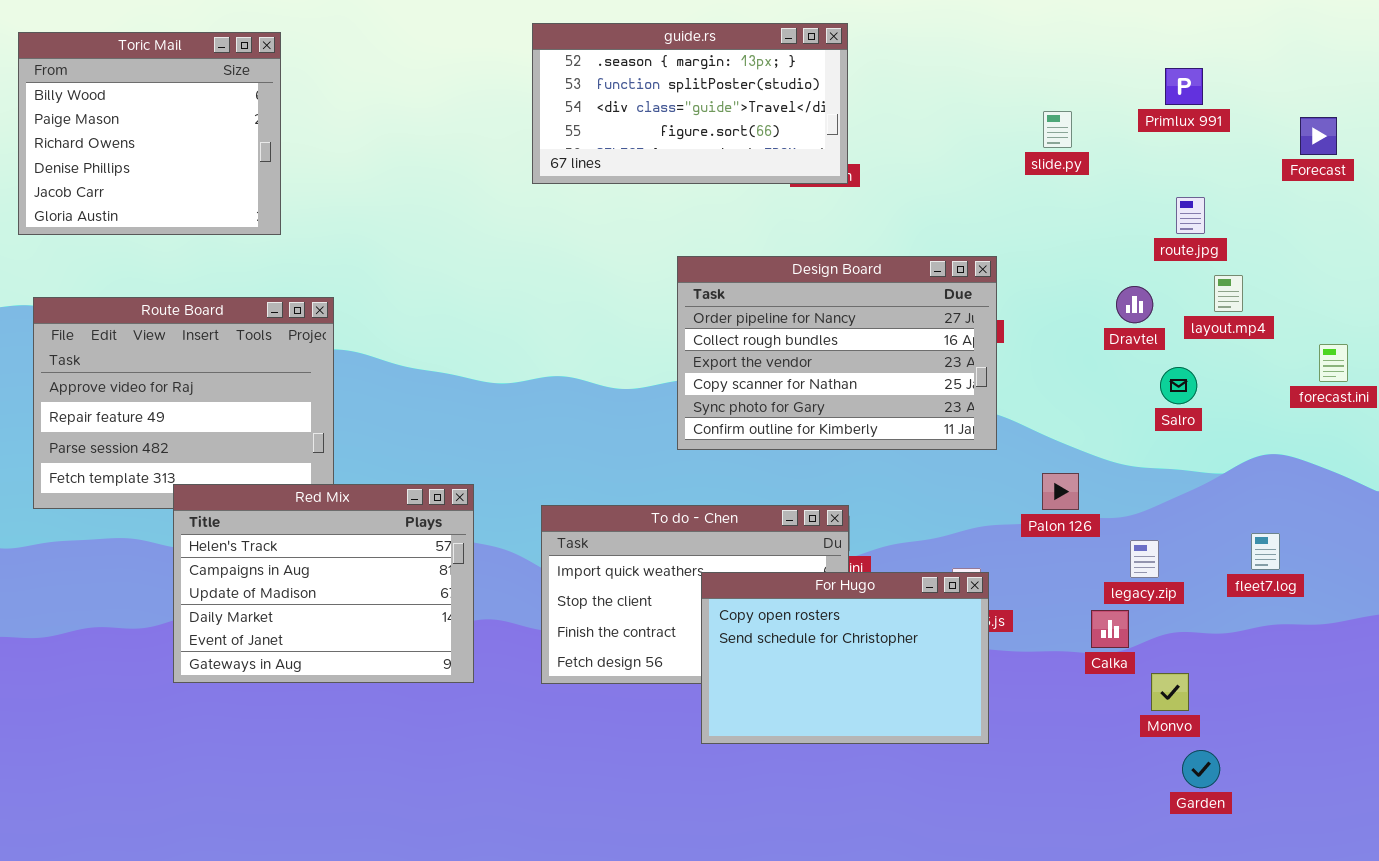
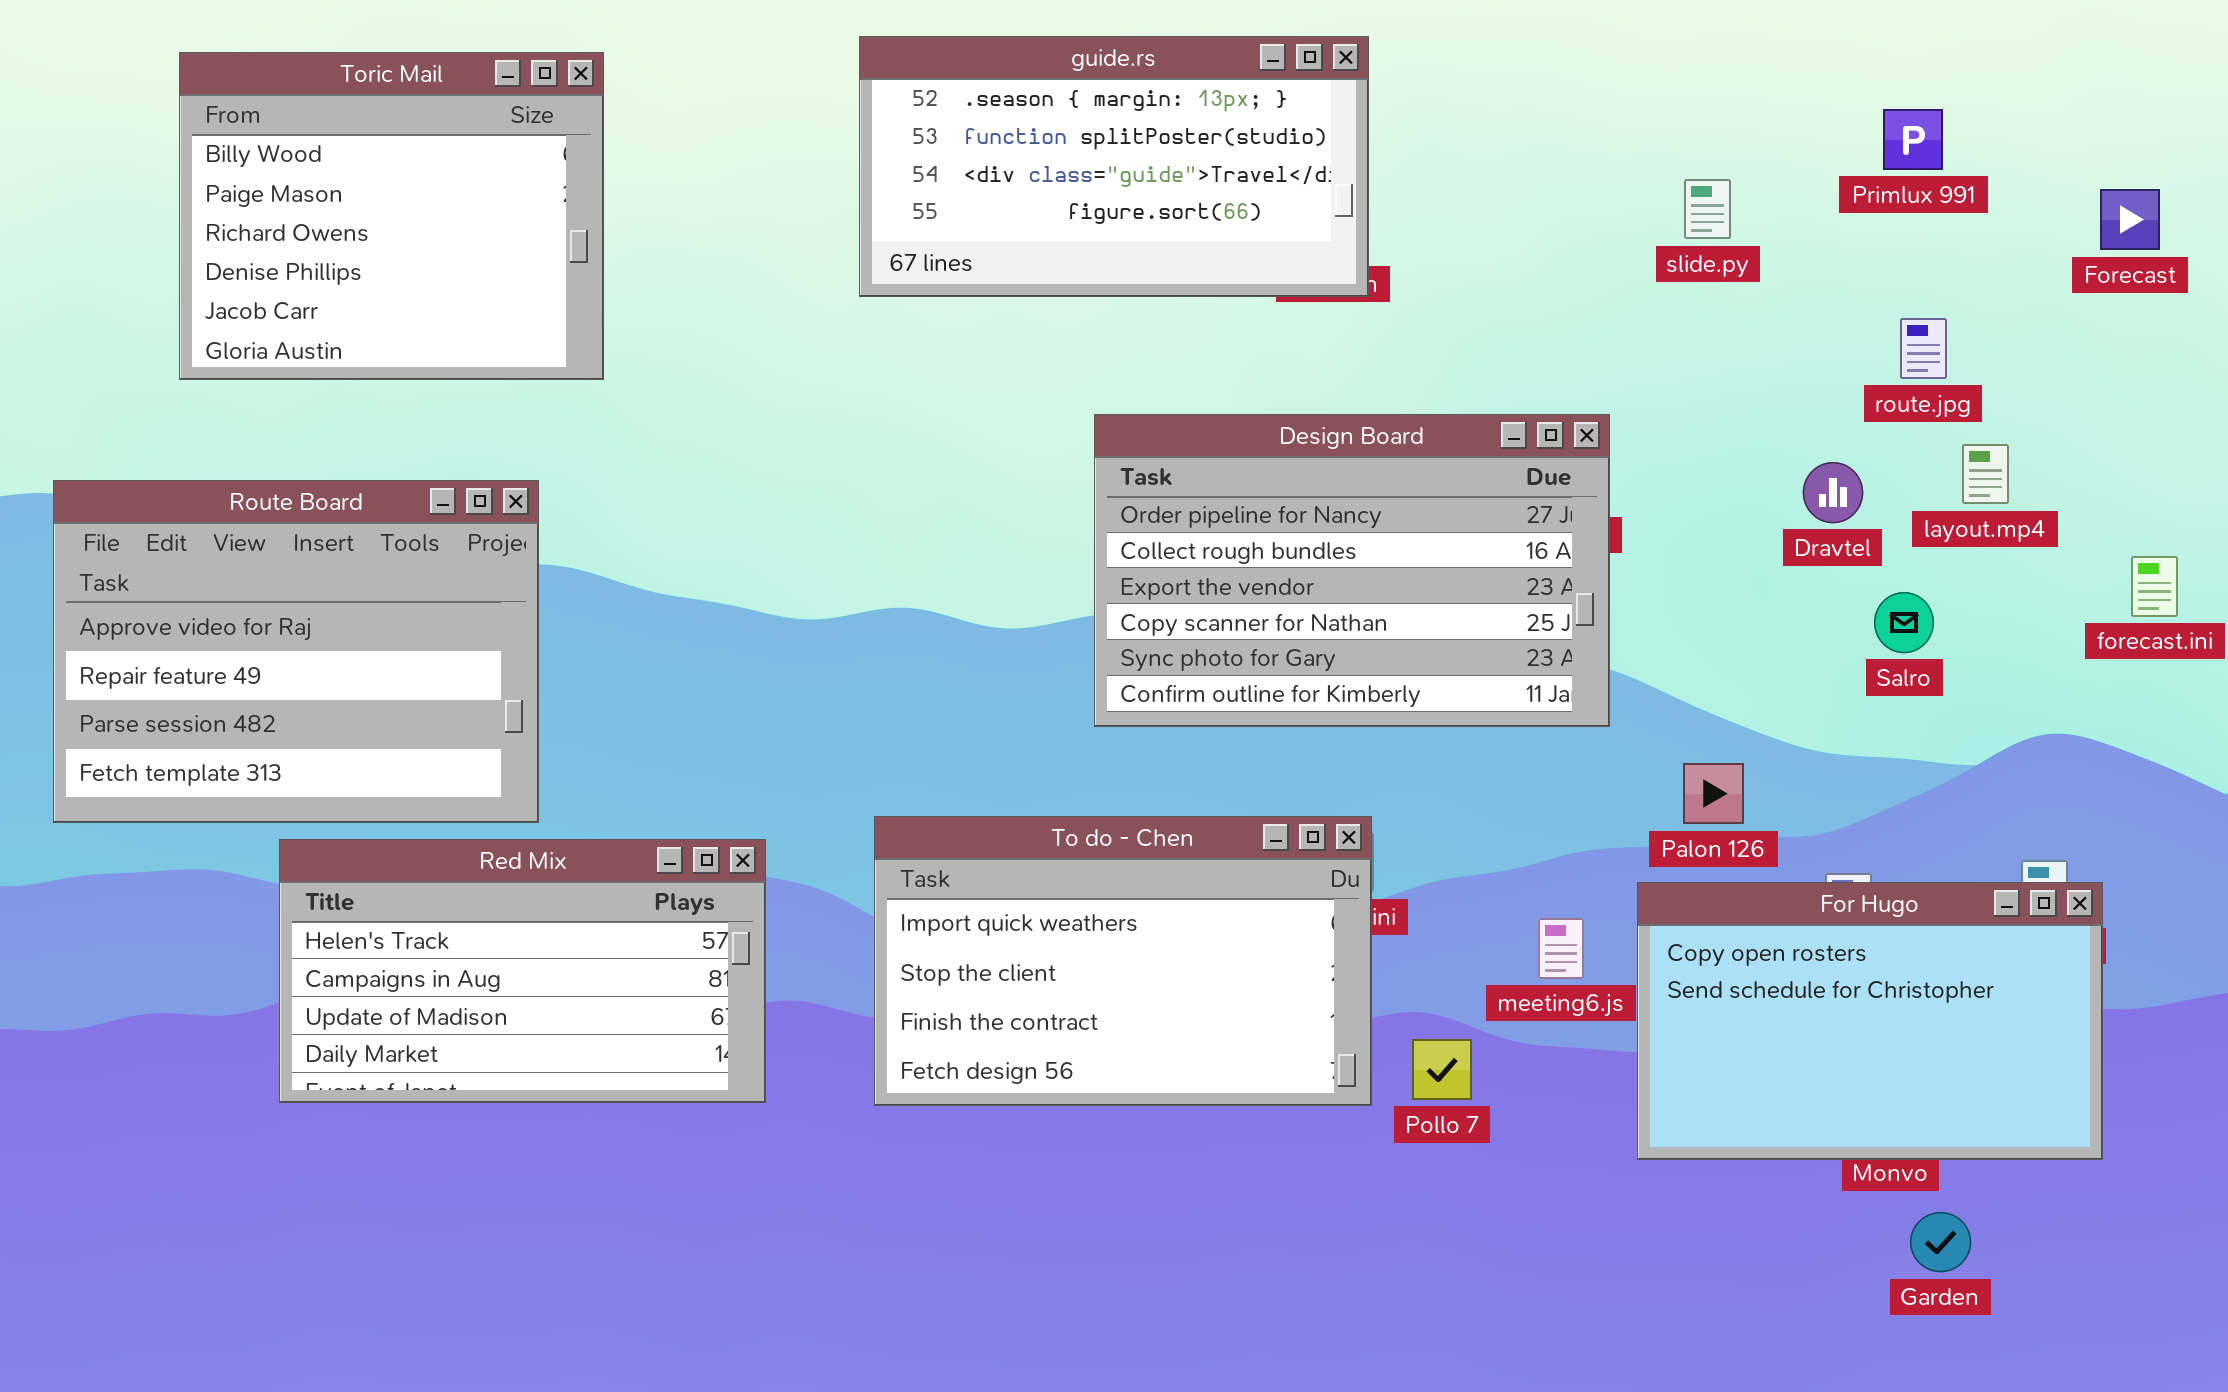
Toric Mail: [18,32,281,235] -> [179,52,604,380], moved
Red Mix: [173,484,474,683] -> [279,839,766,1103], resized
For Hugo: [701,572,989,744] -> [1637,882,2103,1160], moved

